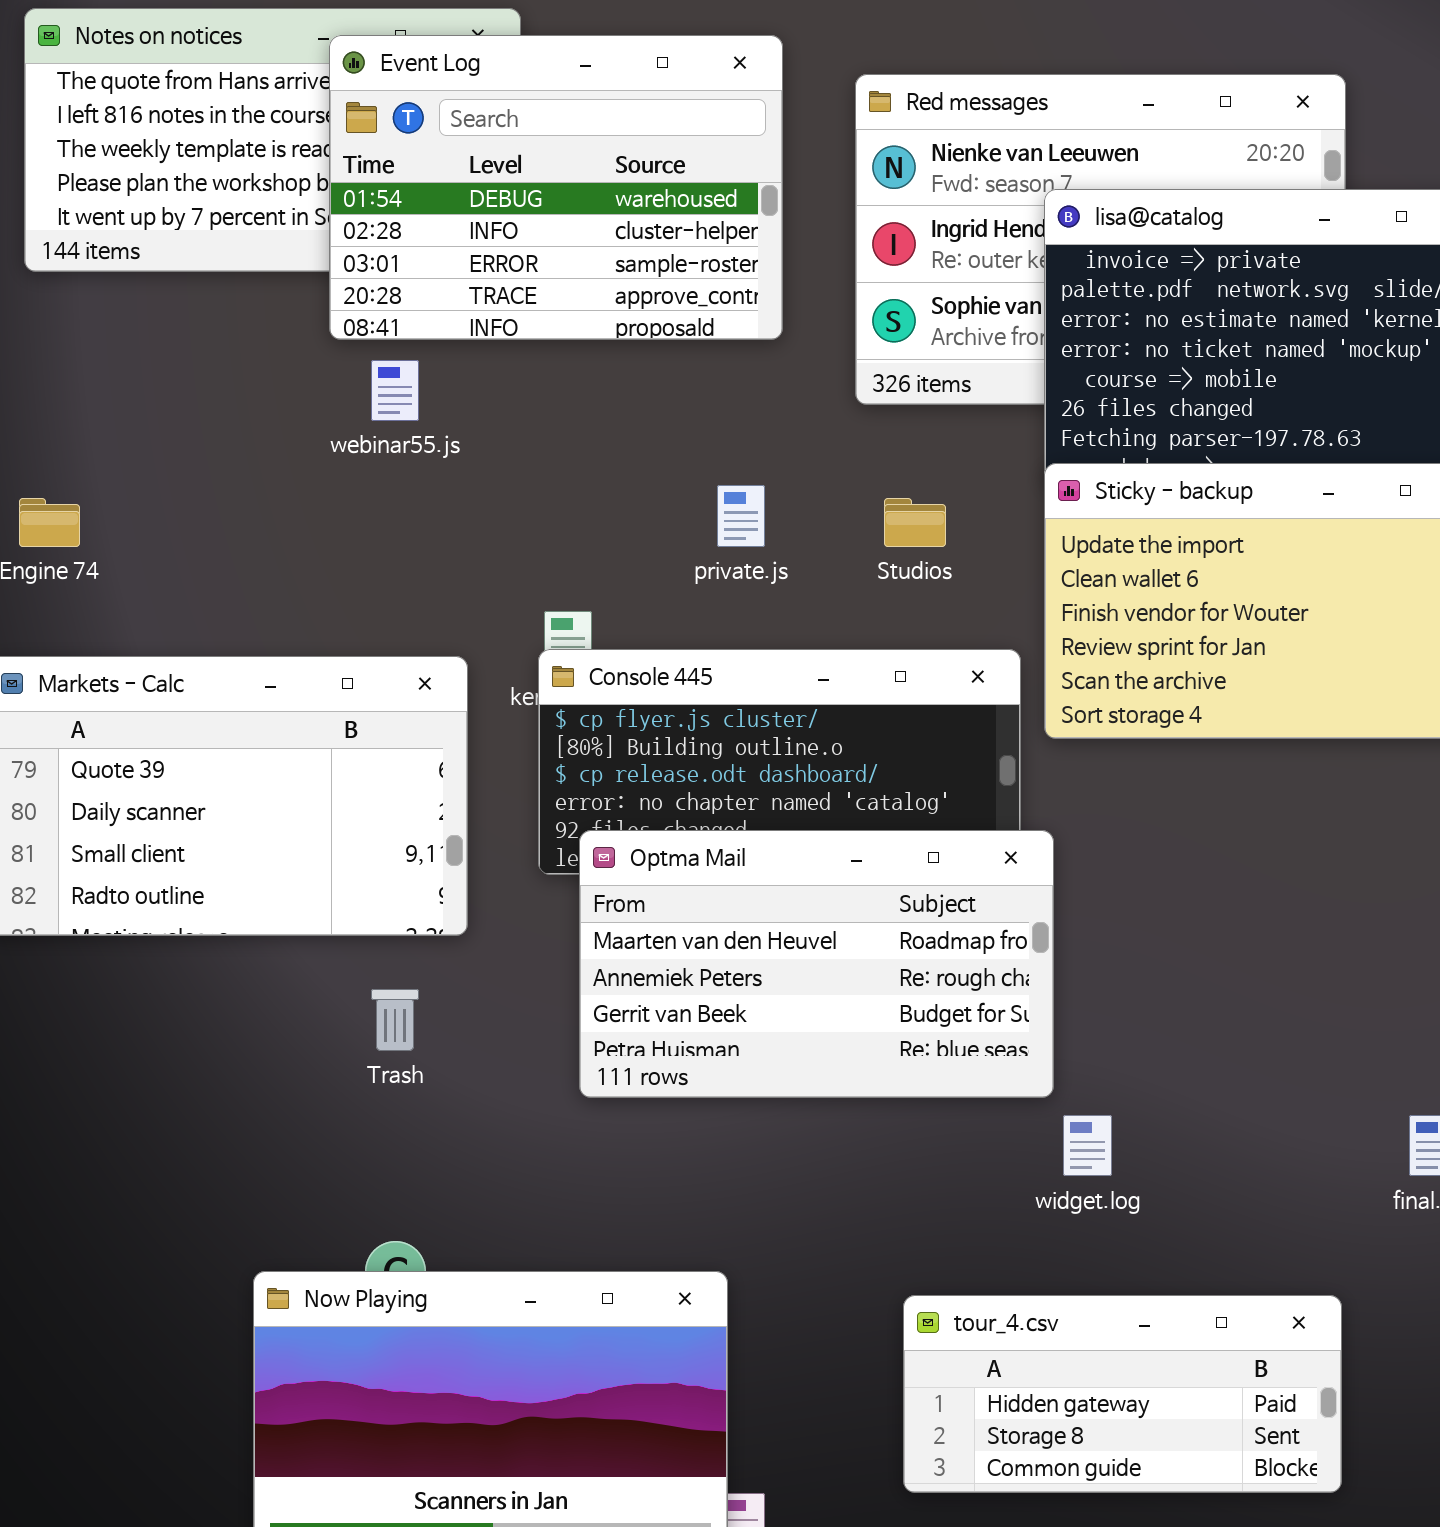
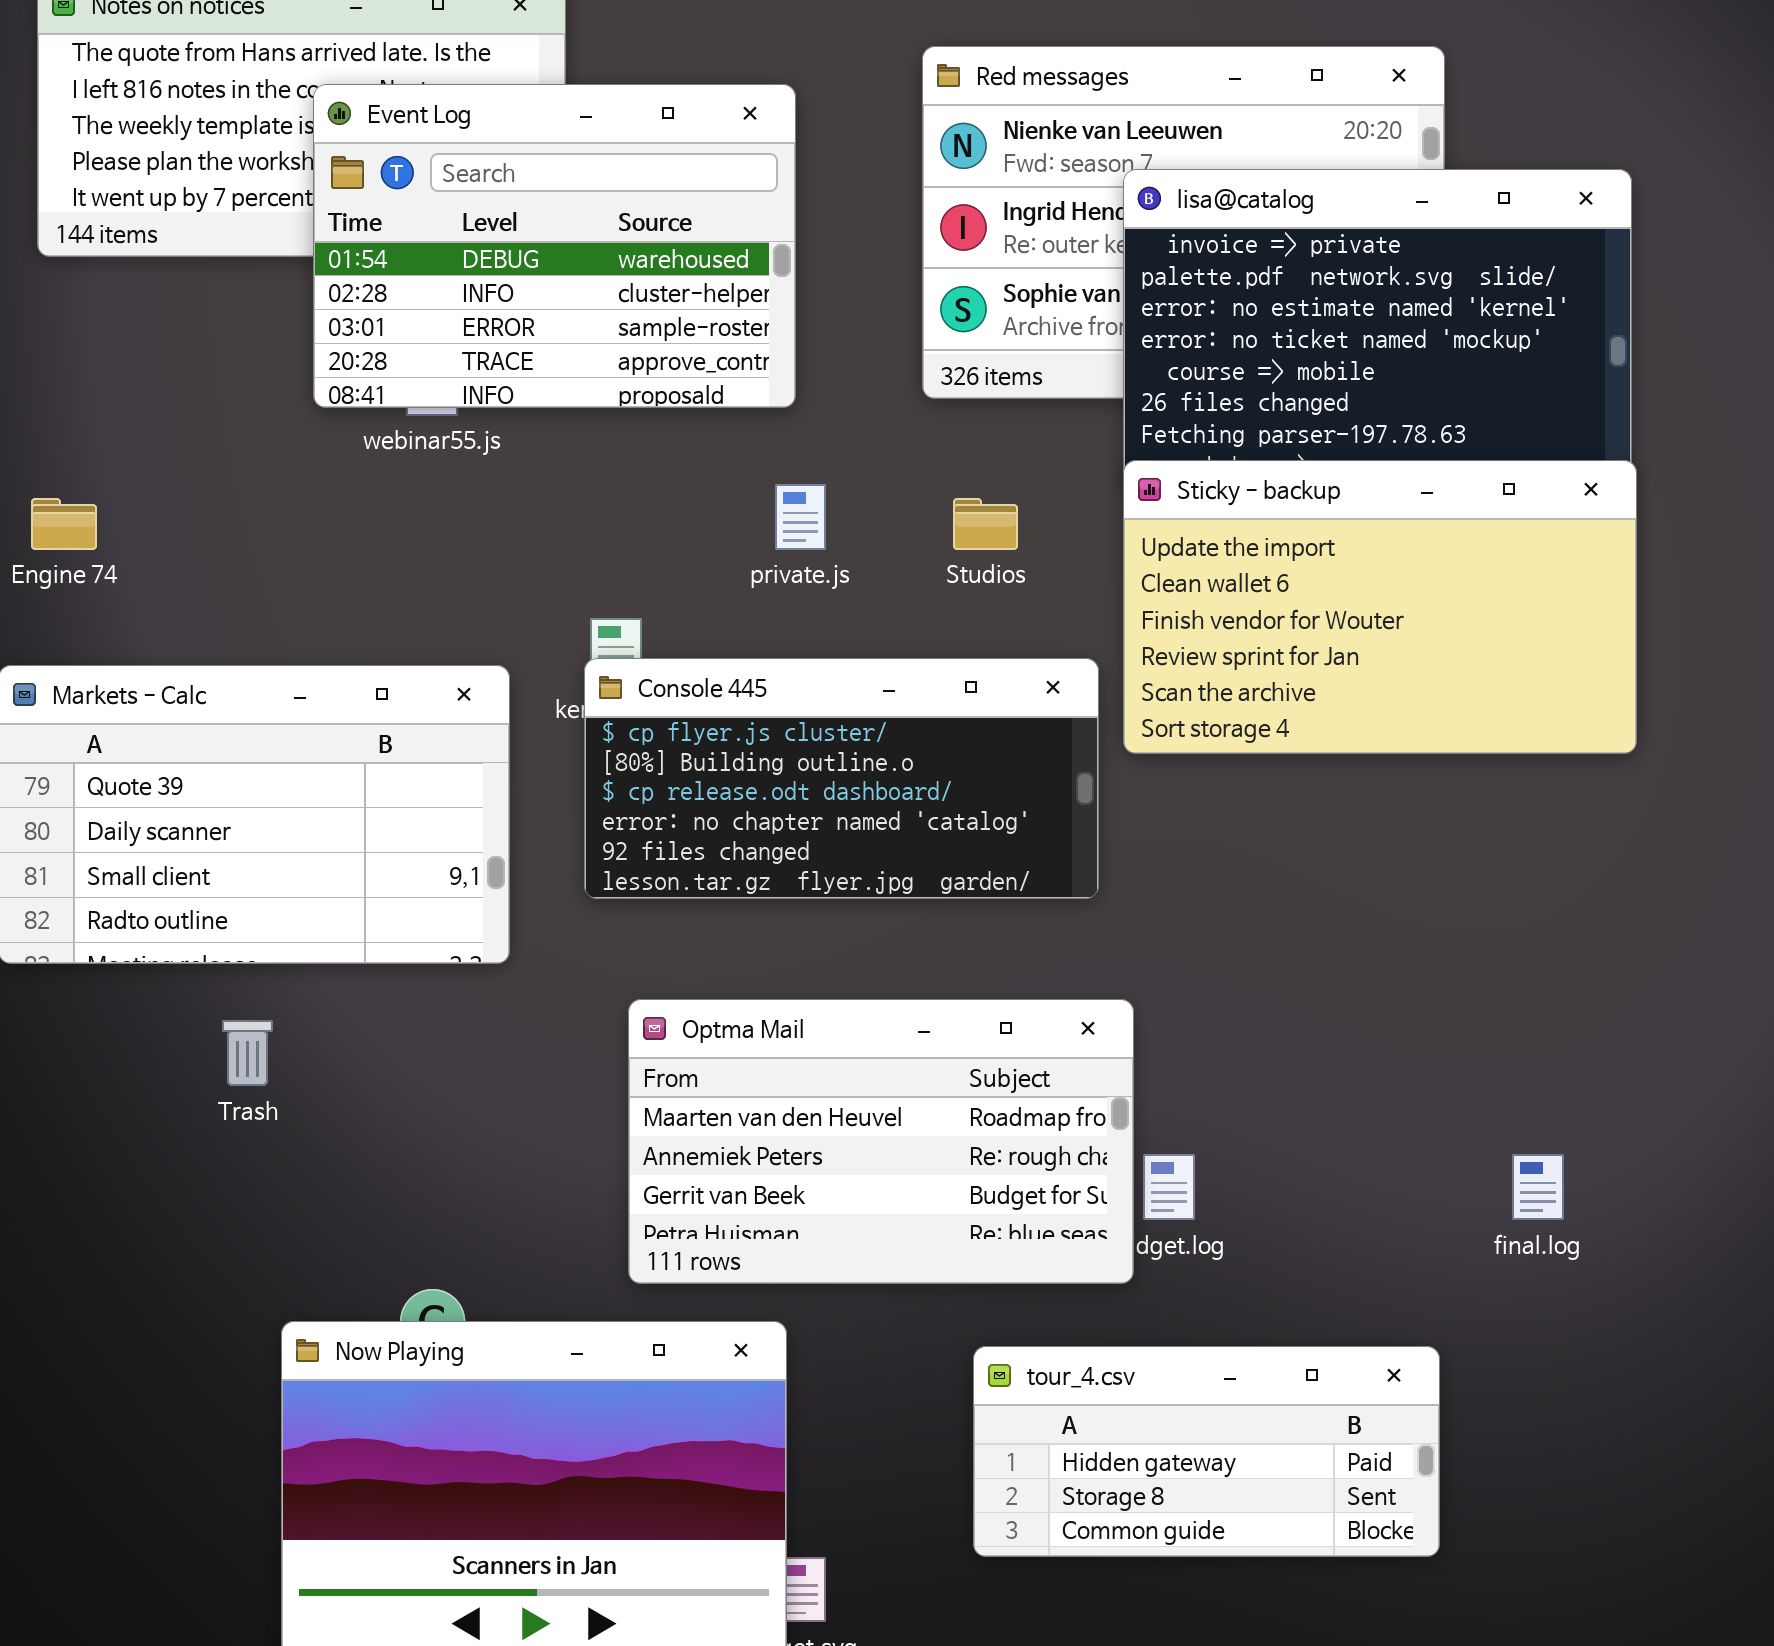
Event Log: [329,35,783,340] -> [313,84,796,408], moved
Optma Mail: [579,830,1054,1098] -> [628,999,1134,1284], moved
Trash: [371,989,419,1051] -> [222,1020,273,1086], moved

